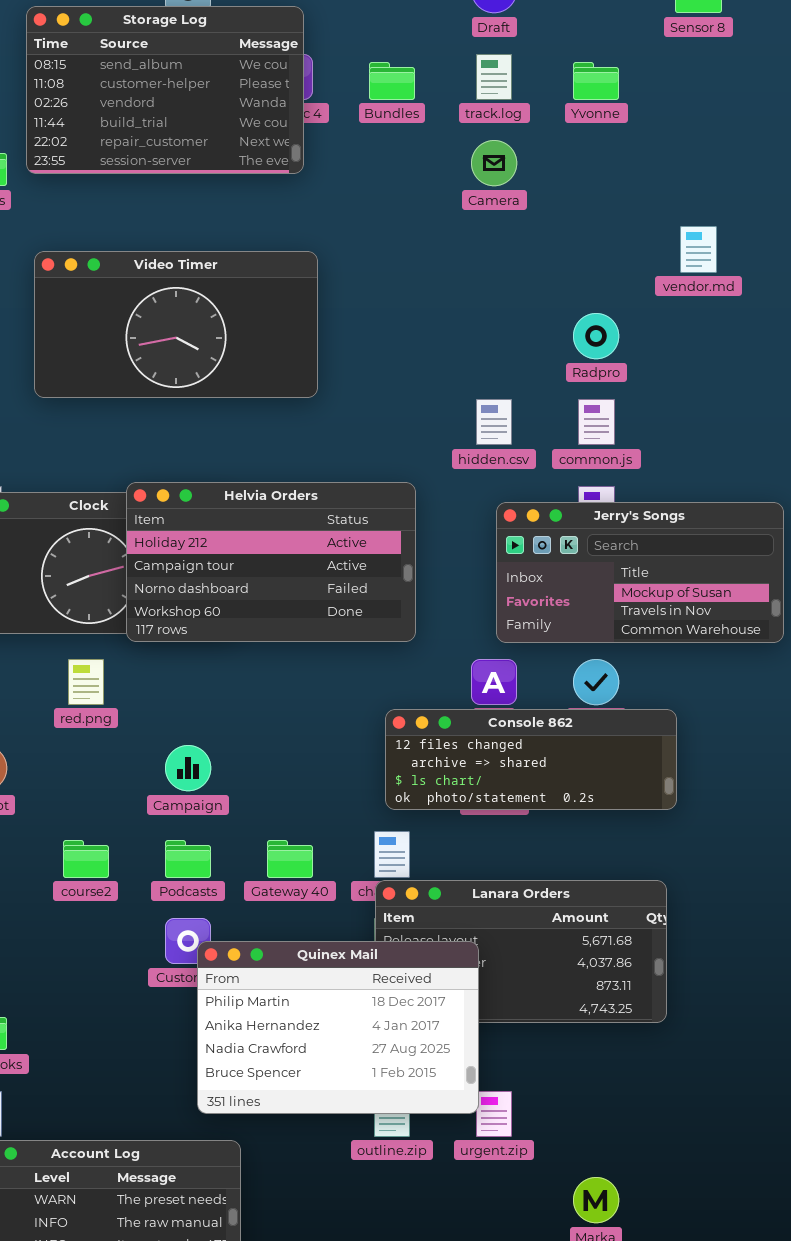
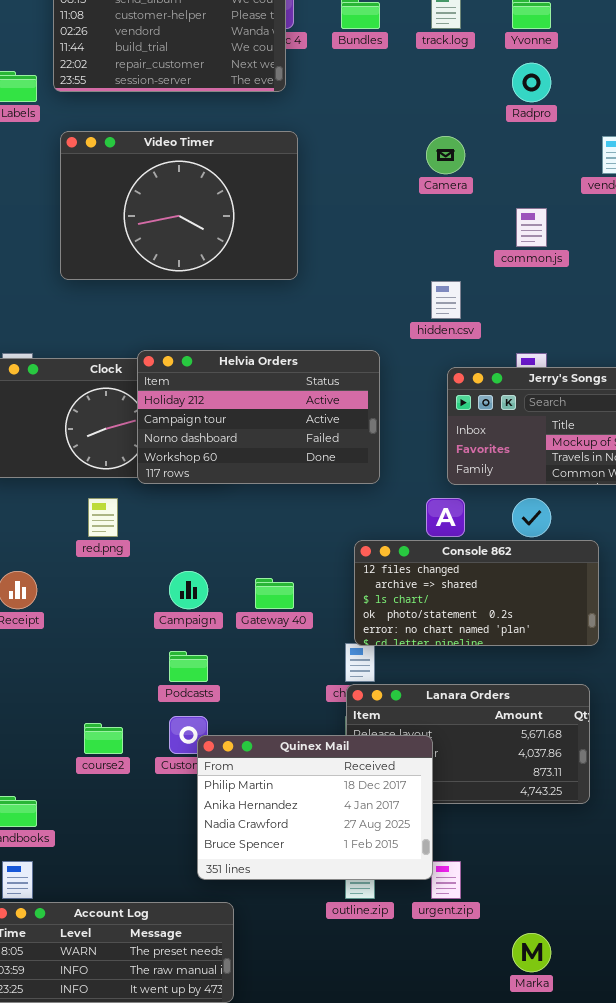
Camera: [471,140,517,186] -> [426,136,465,174], moved
Video Timer: [34,251,318,398] -> [60,131,298,280], resized
Radpro: [573,313,619,359] -> [512,63,551,102], moved
common.js: [578,399,615,445] -> [516,208,547,247], moved
Console 862: [385,709,677,810] -> [354,540,599,646], resized
course2: [63,840,109,878] -> [84,723,123,754], moved
Gateway 40: [267,840,313,878] -> [255,578,294,609], moved

